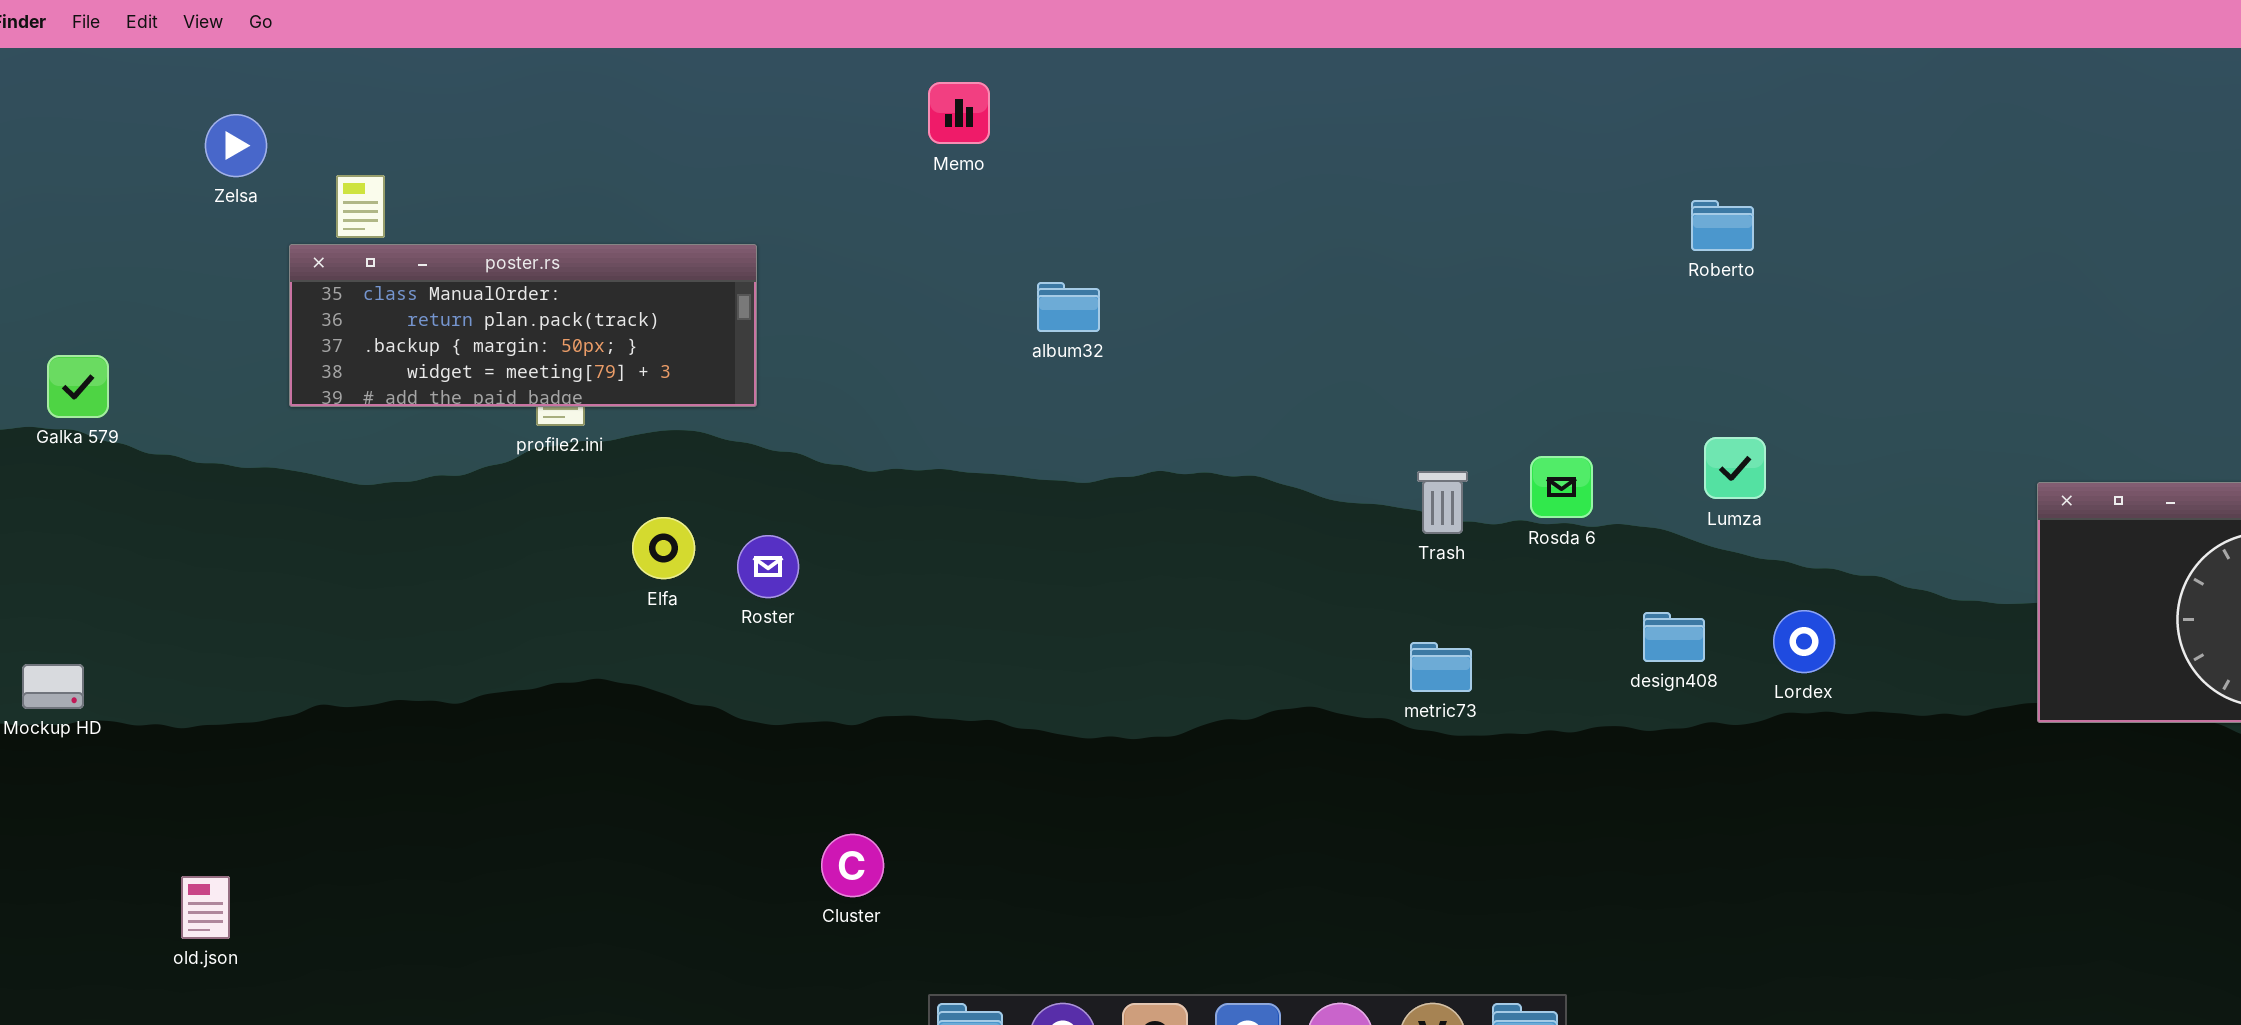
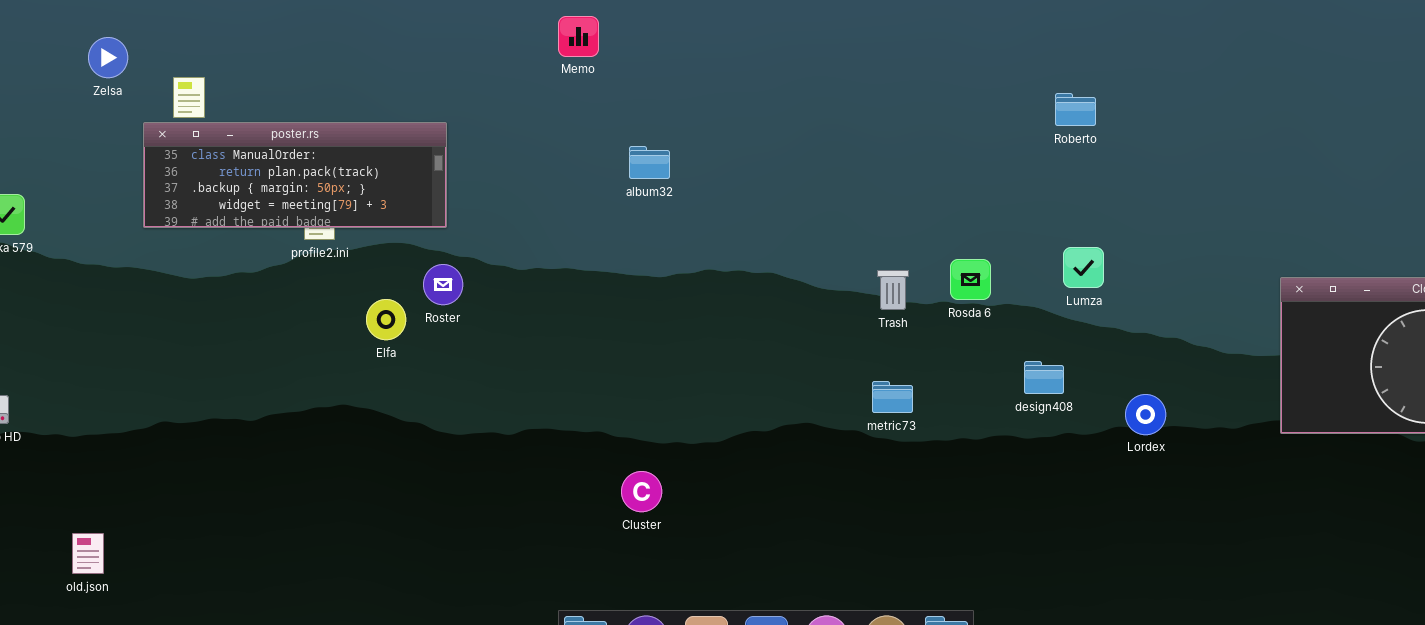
Roster: [737,535,799,598] -> [423,264,463,305], moved
Lordex: [1773,610,1835,673] -> [1125,394,1166,435], moved
Cluster: [821,834,884,897] -> [621,471,662,512], moved

